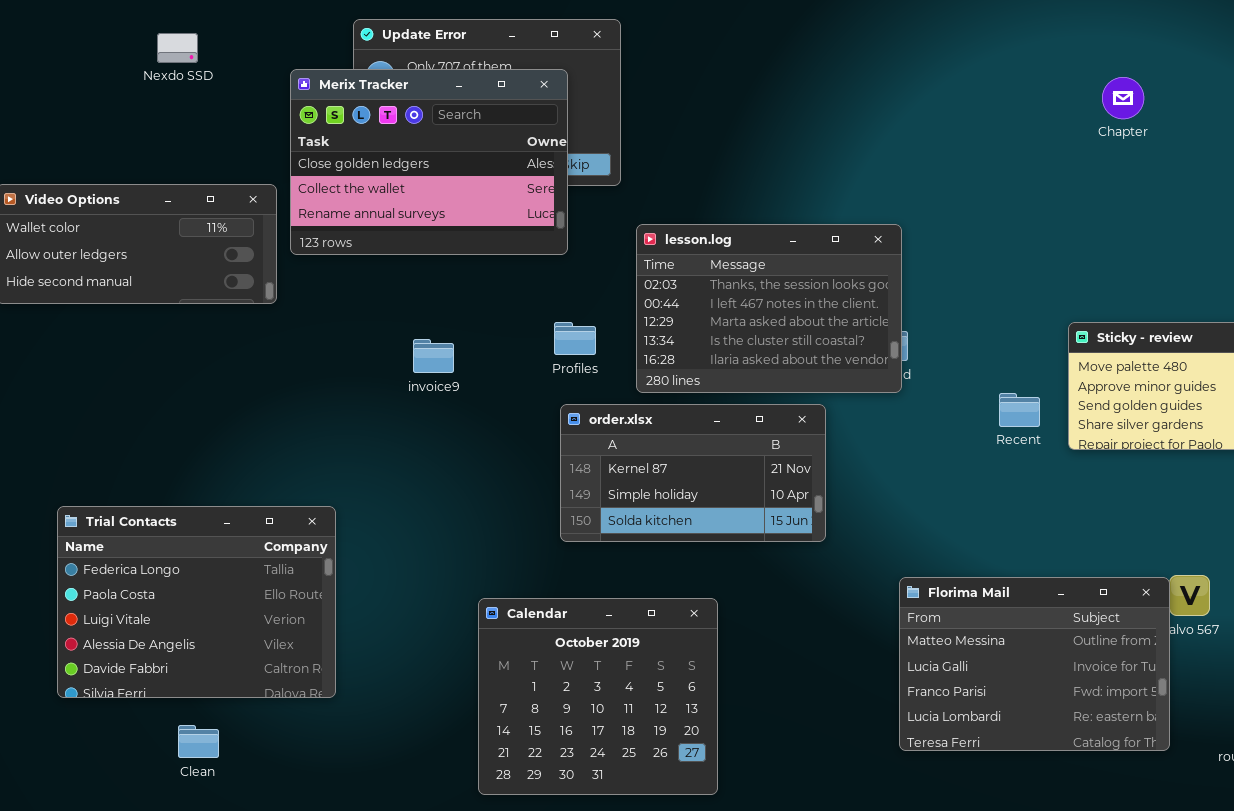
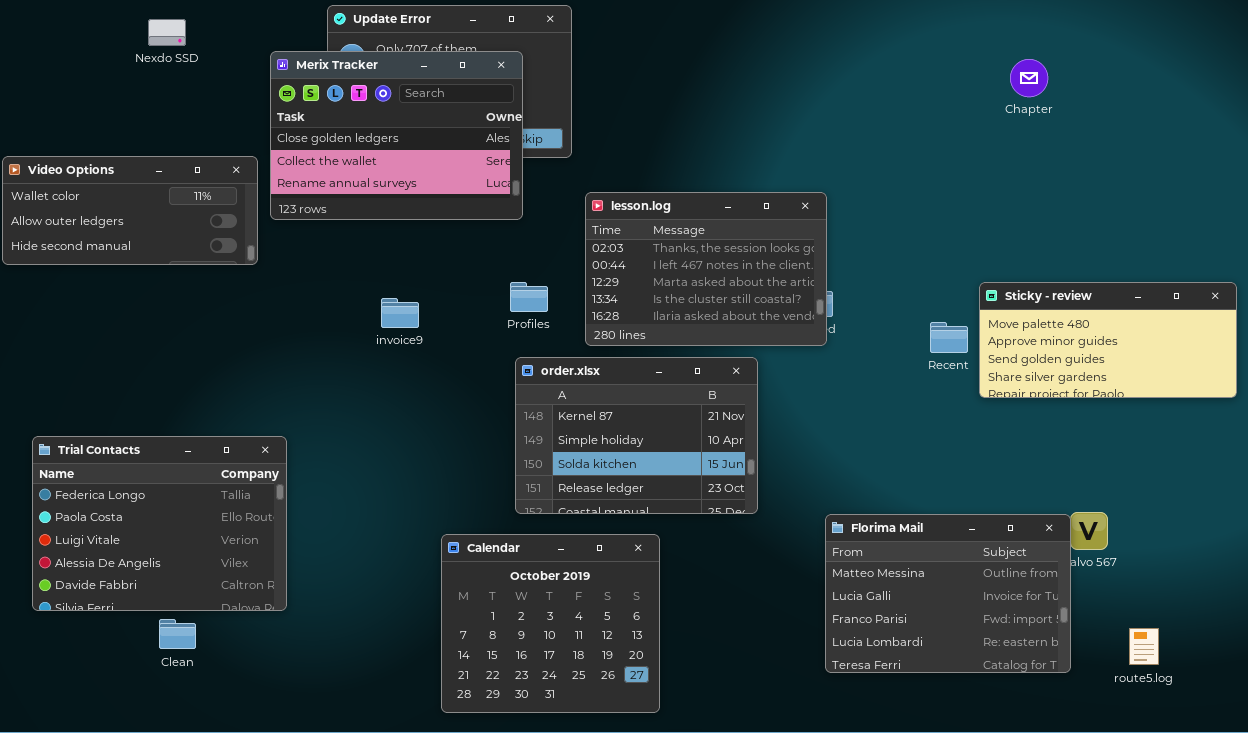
Recent: [999,393,1040,427] -> [930,322,968,353], moved
order.xlsx: [560,404,826,542] -> [515,357,758,514], resized
Trial Contacts: [57,506,336,698] -> [32,436,287,611], moved
Clean: [178,725,219,758] -> [159,619,196,649], moved

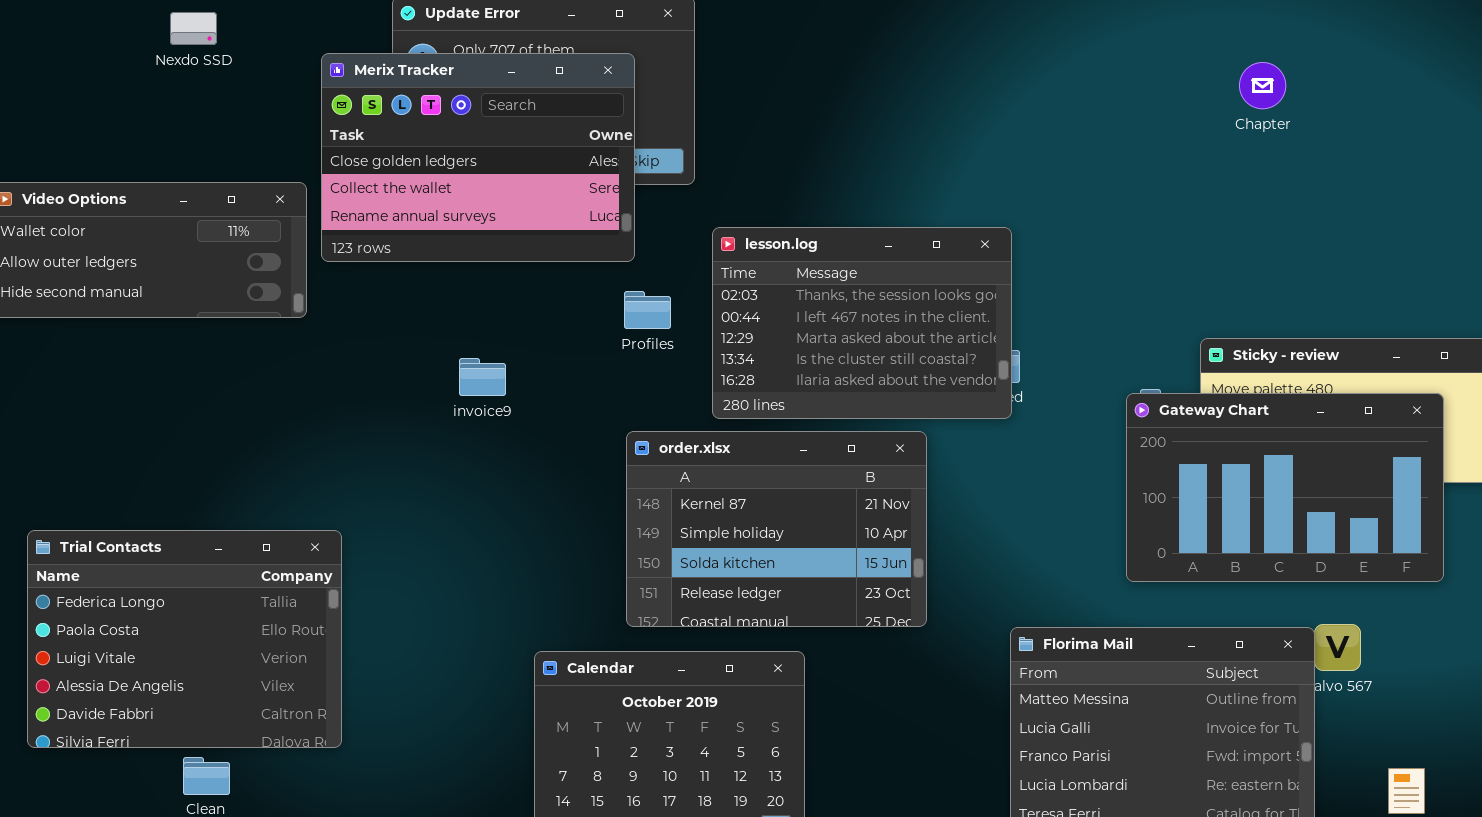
Profiles: [510,282,548,312] -> [624,291,671,329], moved
Gateway Chart: none -> [1126,393,1444,582], opened

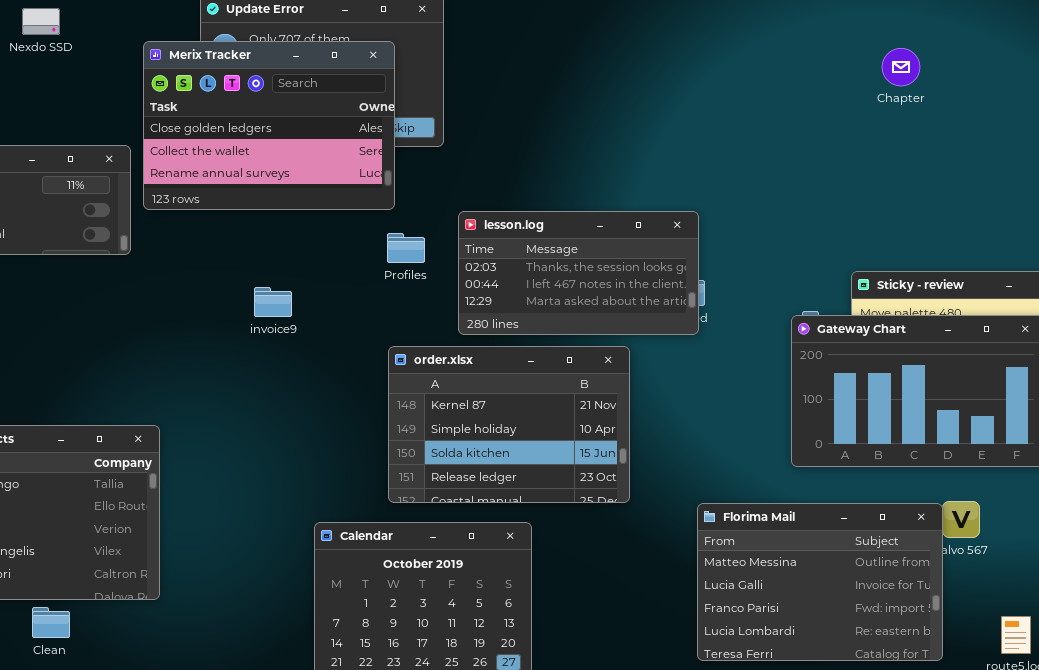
lesson.log: [712,227,1012,419] -> [458,211,699,335], resized

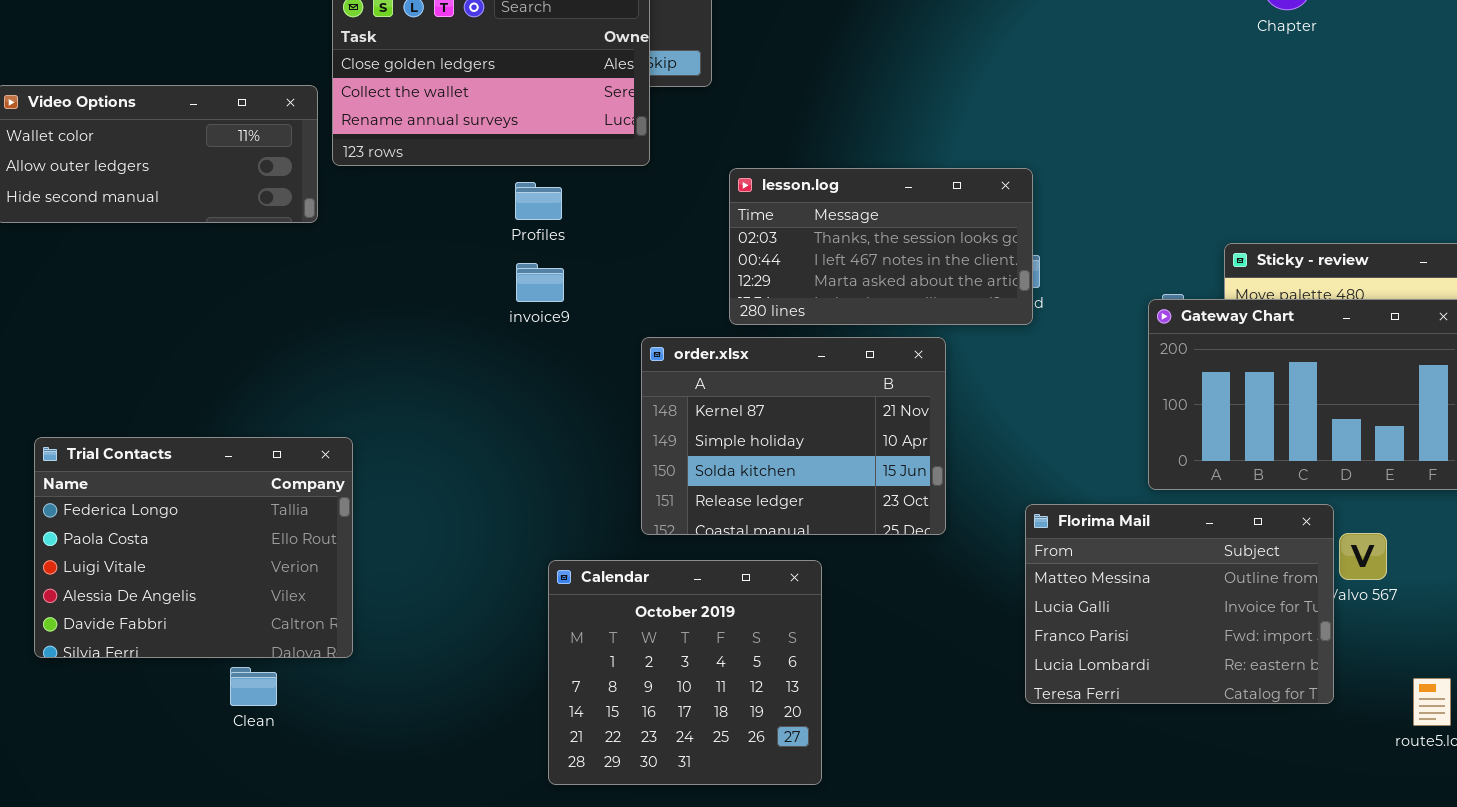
Profiles: [387,233,425,263] -> [515,182,562,220], moved
invoice9: [254,287,292,317] -> [516,263,564,302], moved
Florima Mail: [697,503,943,661] -> [1025,504,1334,704], moved
Clean: [32,607,70,638] -> [230,667,277,706], moved

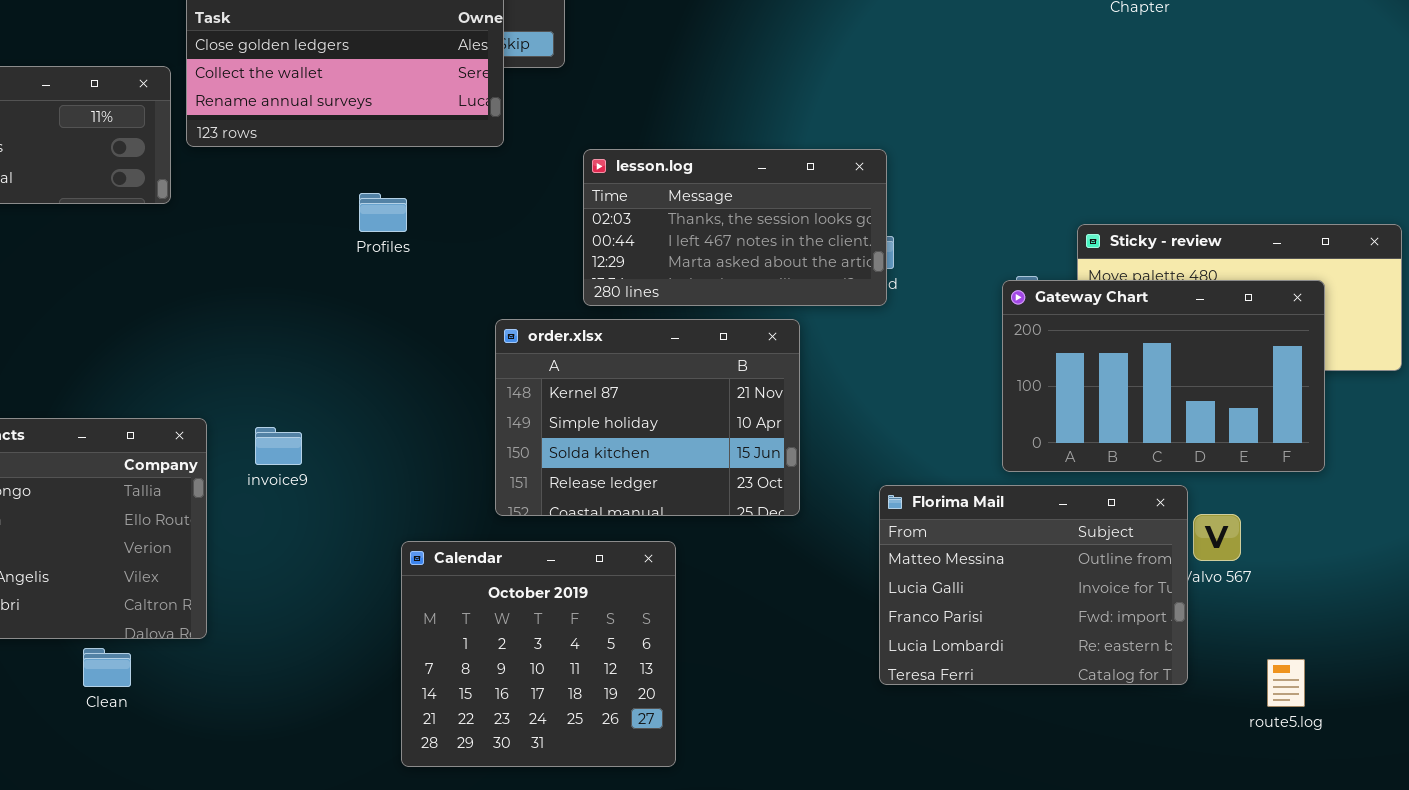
Profiles: [515,182,562,220] -> [359,193,407,232], moved
invoice9: [516,263,564,302] -> [255,427,302,465], moved

